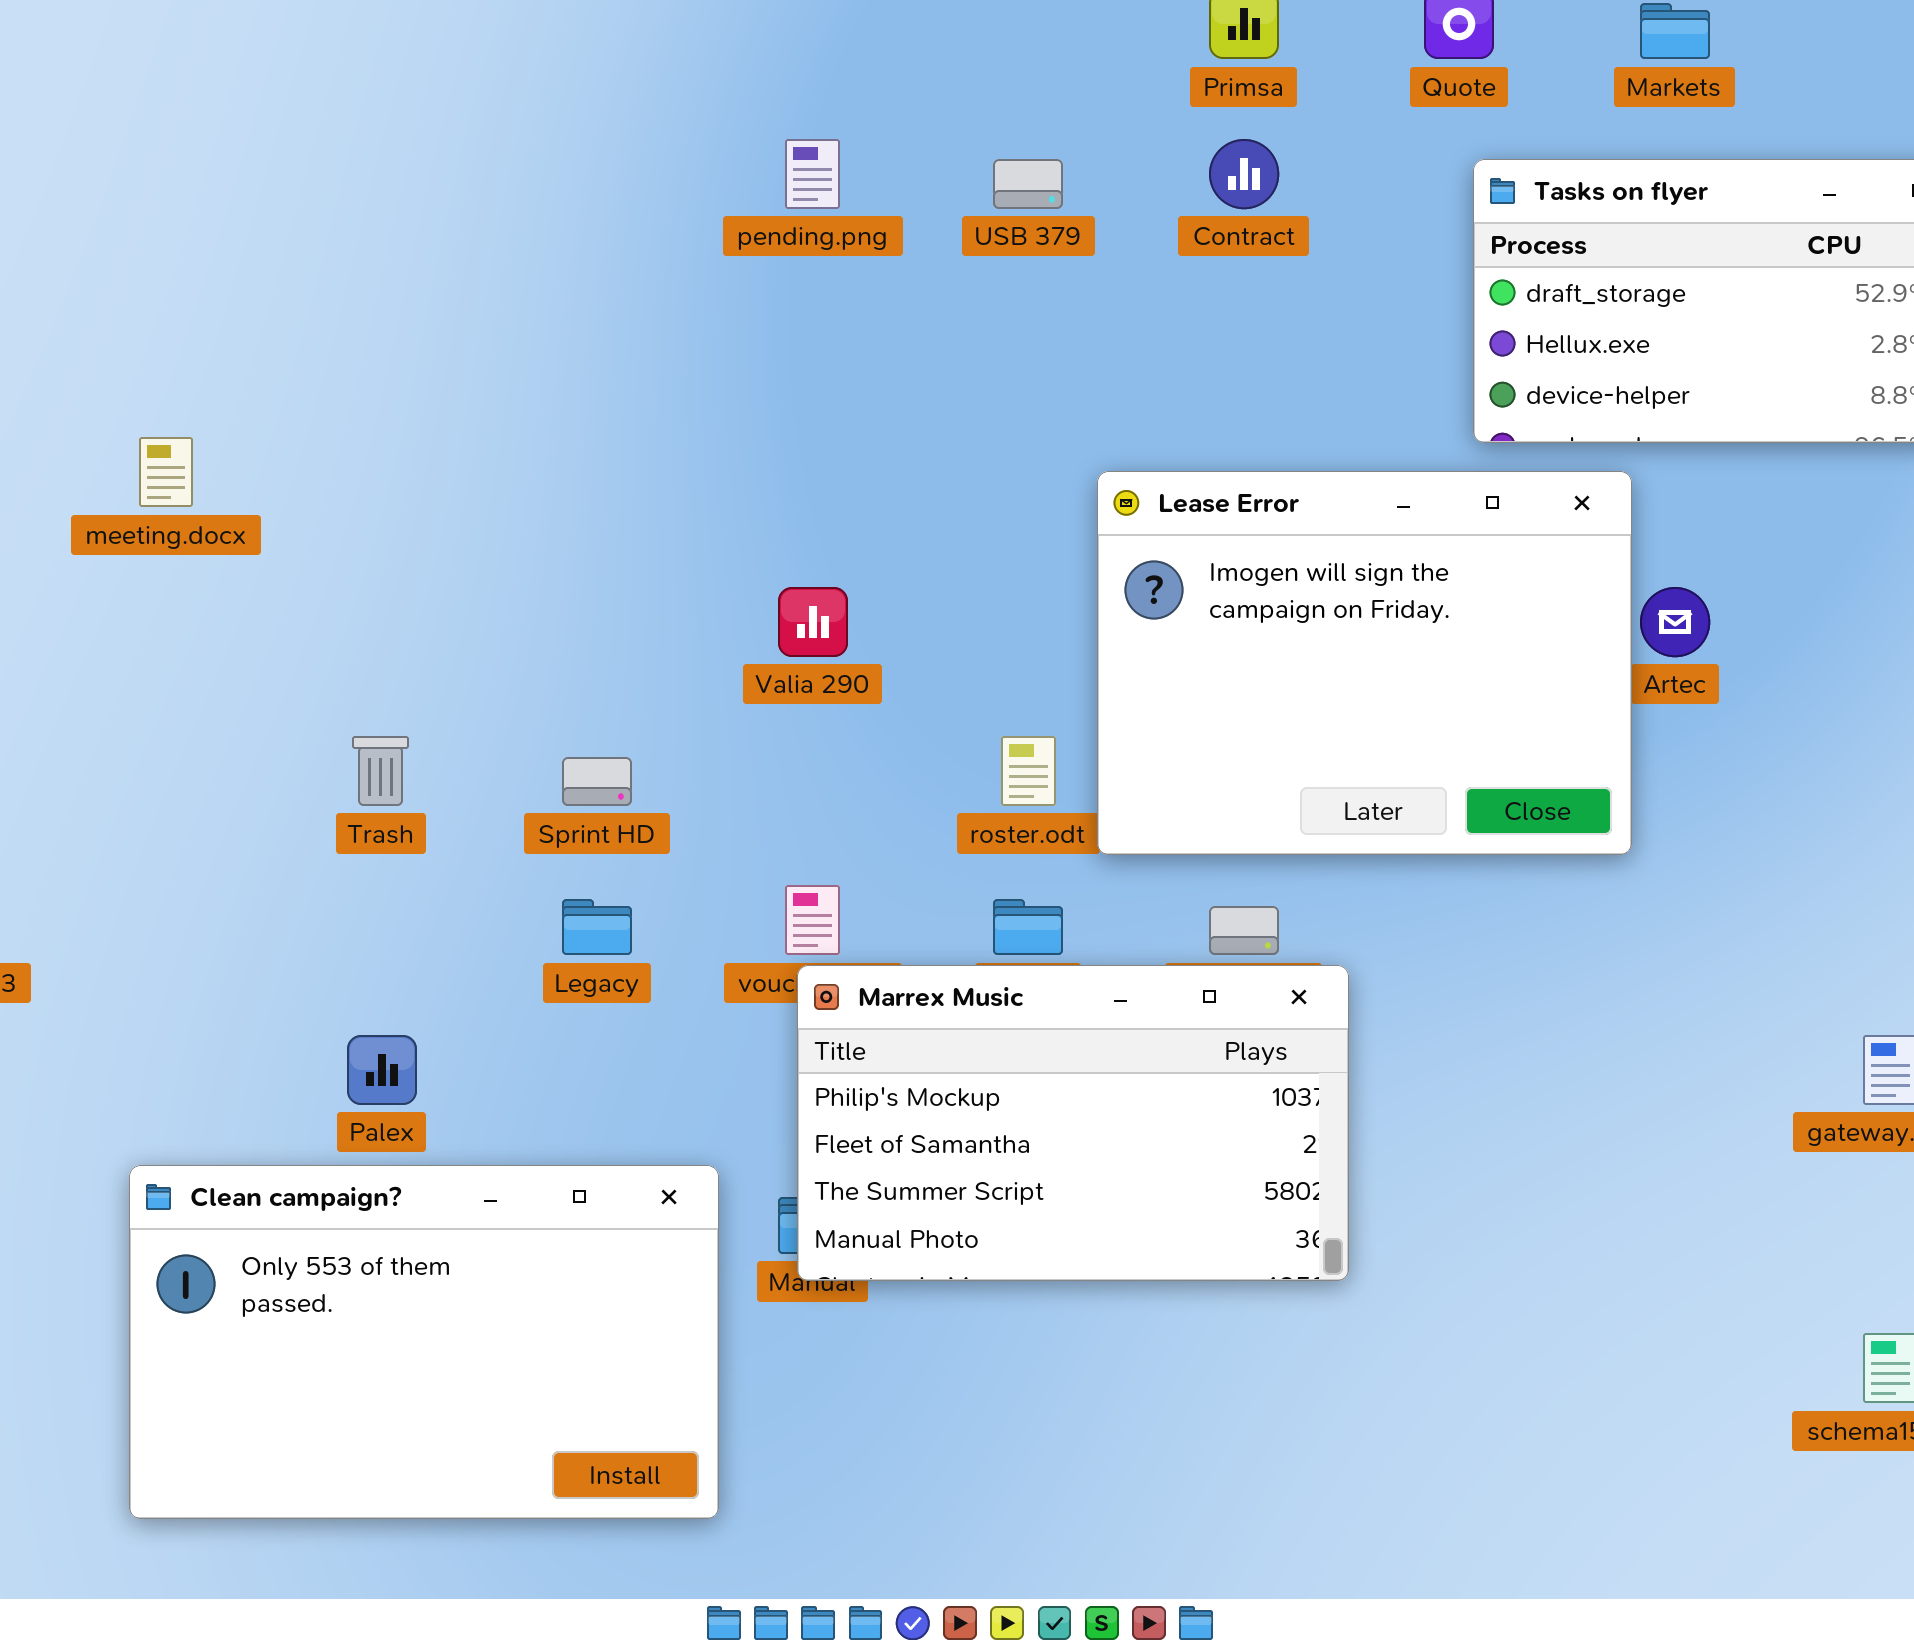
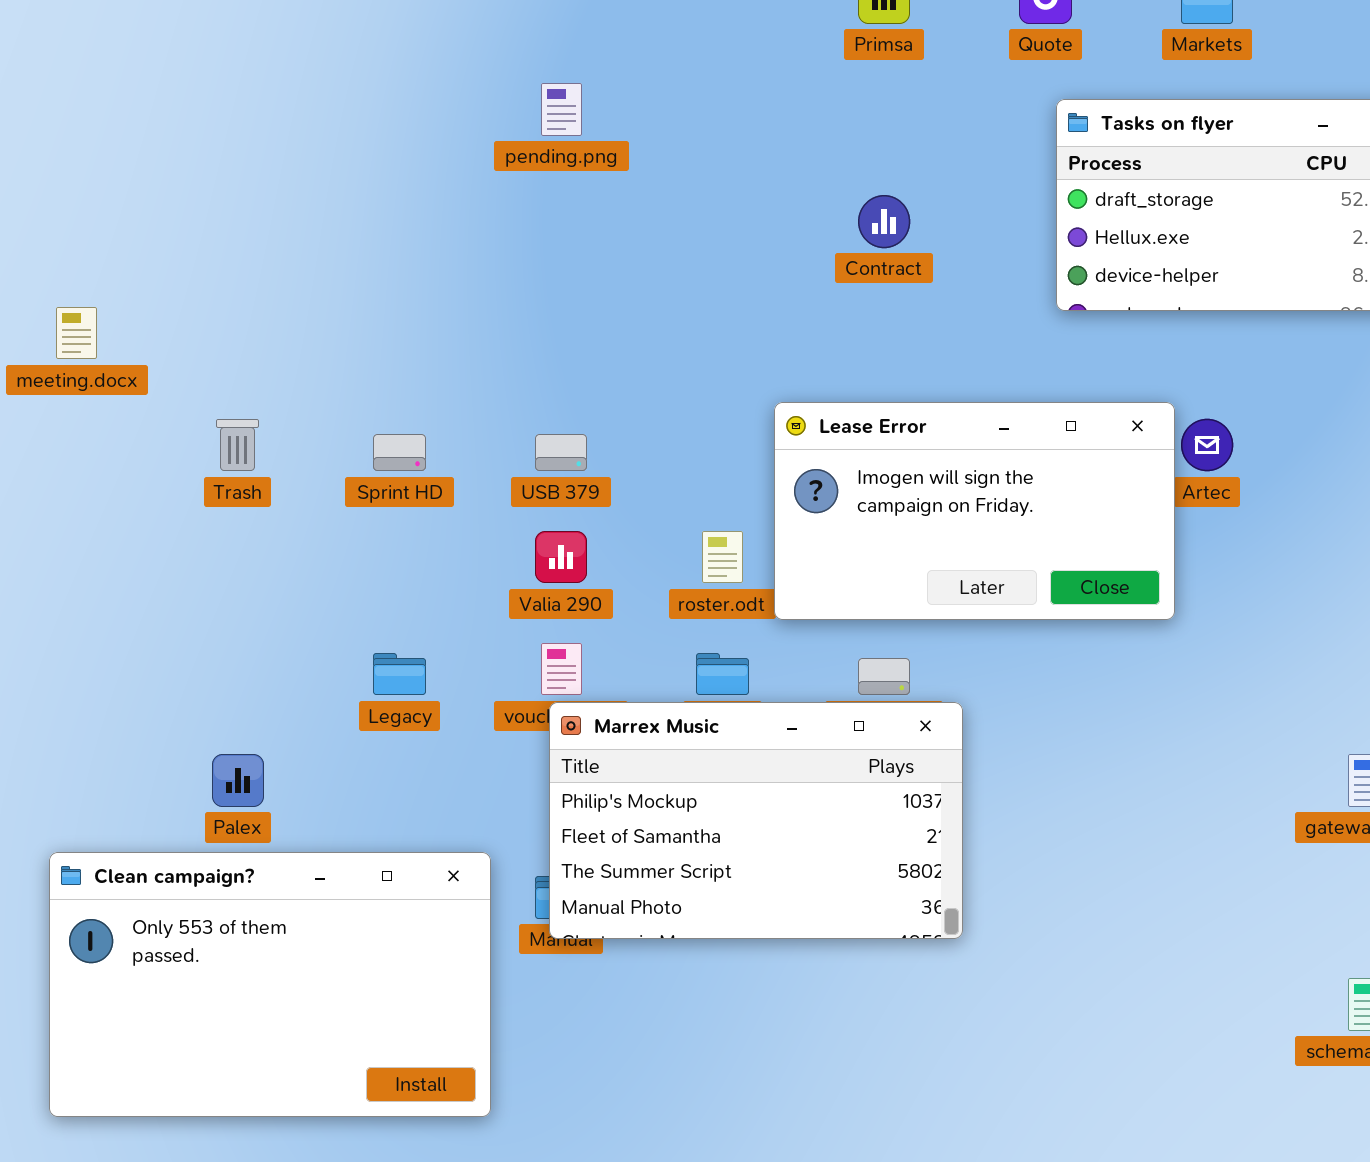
Contract: [1209,139,1279,209] -> [858,195,910,248], moved
USB 379: [993,159,1063,209] -> [535,434,587,471], moved
Lease Error: [1097,471,1632,855] -> [774,402,1175,620], resized
Valia 290: [778,587,848,657] -> [535,531,587,583], moved
Trash: [352,736,409,806] -> [216,419,259,471], moved
Sprint HD: [562,757,632,806] -> [373,434,426,471], moved

